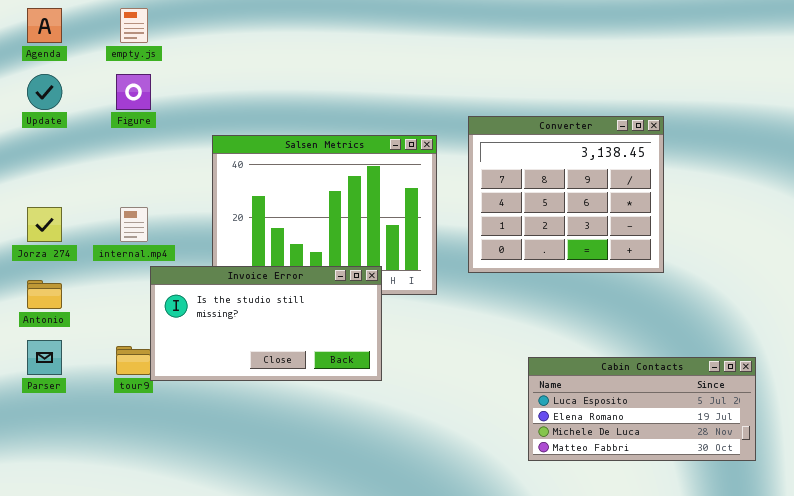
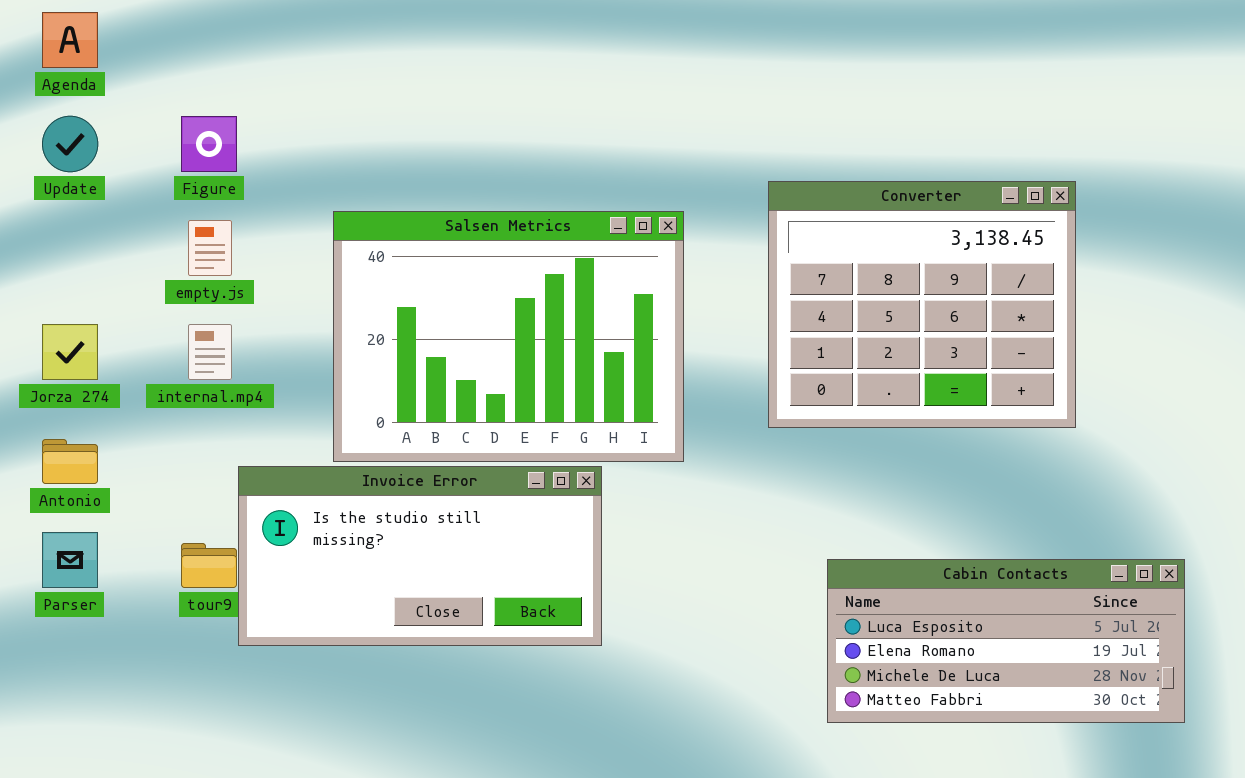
empty.js: [120,8,148,43] -> [188,220,232,276], moved
Converter: [468,116,664,273] -> [768,181,1076,428], moved
Invoice Error: [150,266,382,381] -> [238,466,602,646], moved

